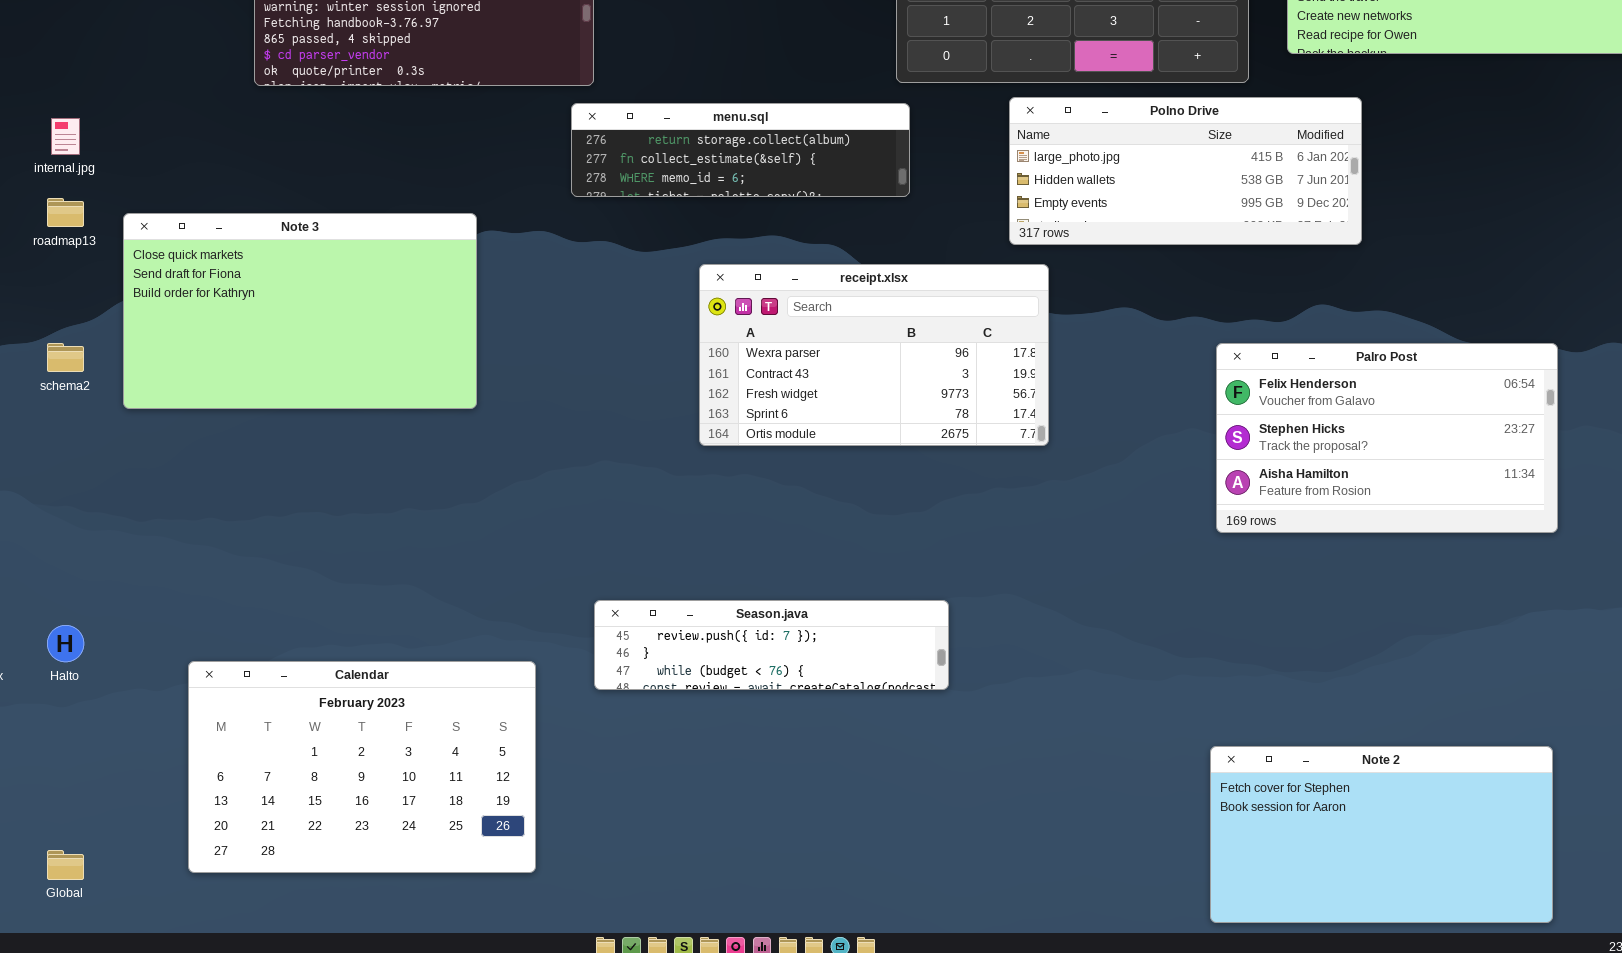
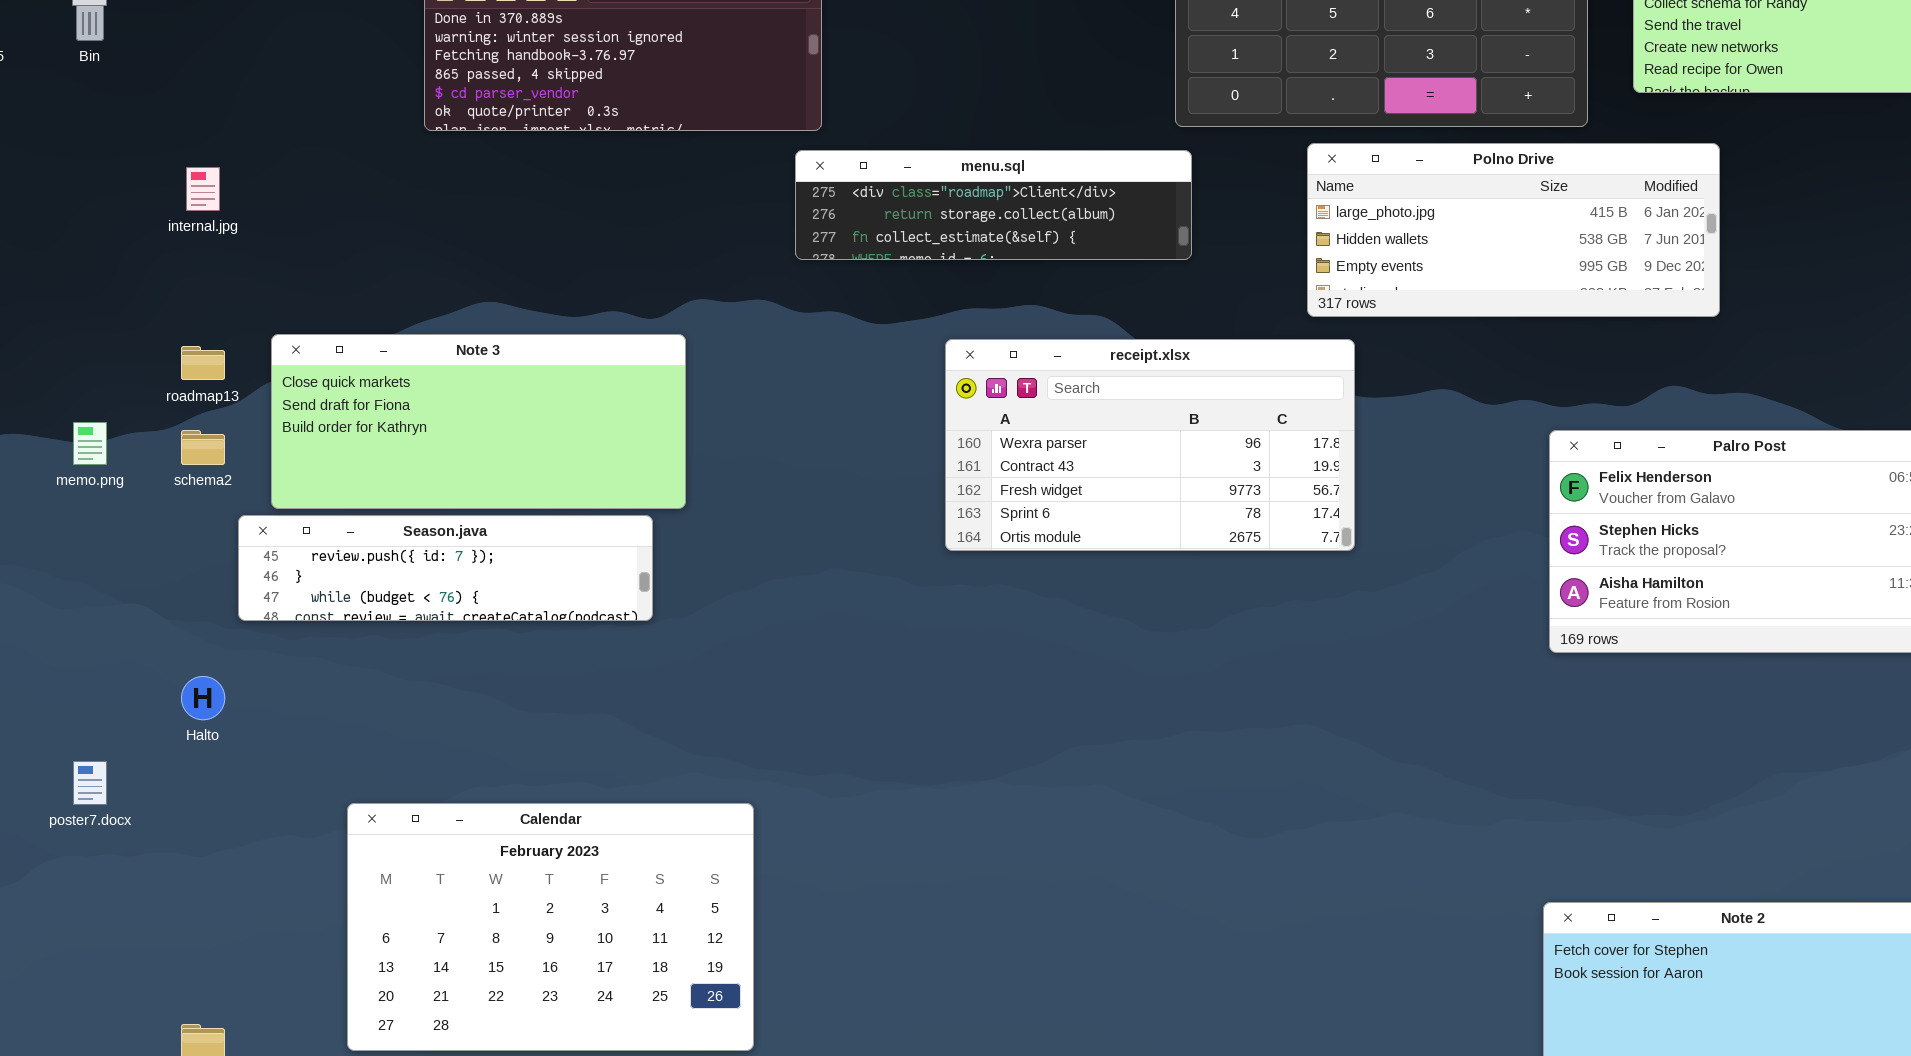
menu.sql: [571,103,910,197] -> [795,150,1192,260], scrolled up 1 row
roadmap13: [47,198,84,227] -> [181,346,225,380], moved
Note 3: [123,213,477,409] -> [271,334,686,509], resized
Season.java: [594,600,949,690] -> [238,515,653,621], moved
Halto: [47,625,84,662] -> [181,676,225,720], moved

